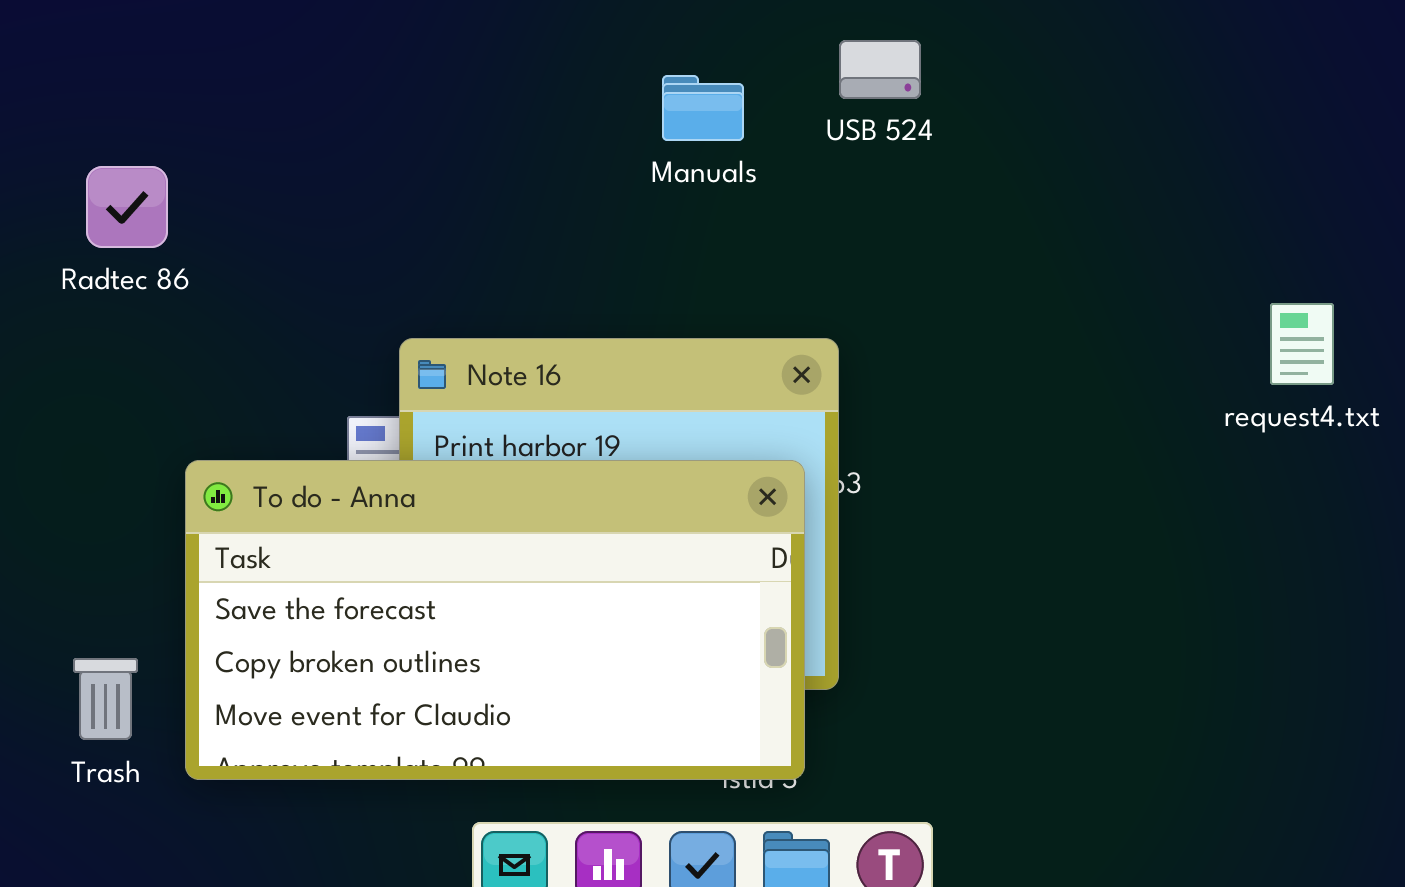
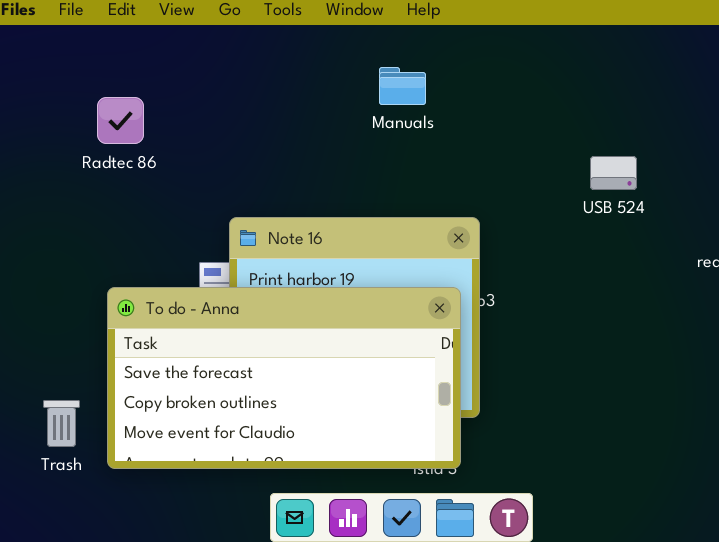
USB 524: [839,40,921,99] -> [590,156,637,190], moved
Radtec 86: [86,166,168,248] -> [97,97,144,144], moved

